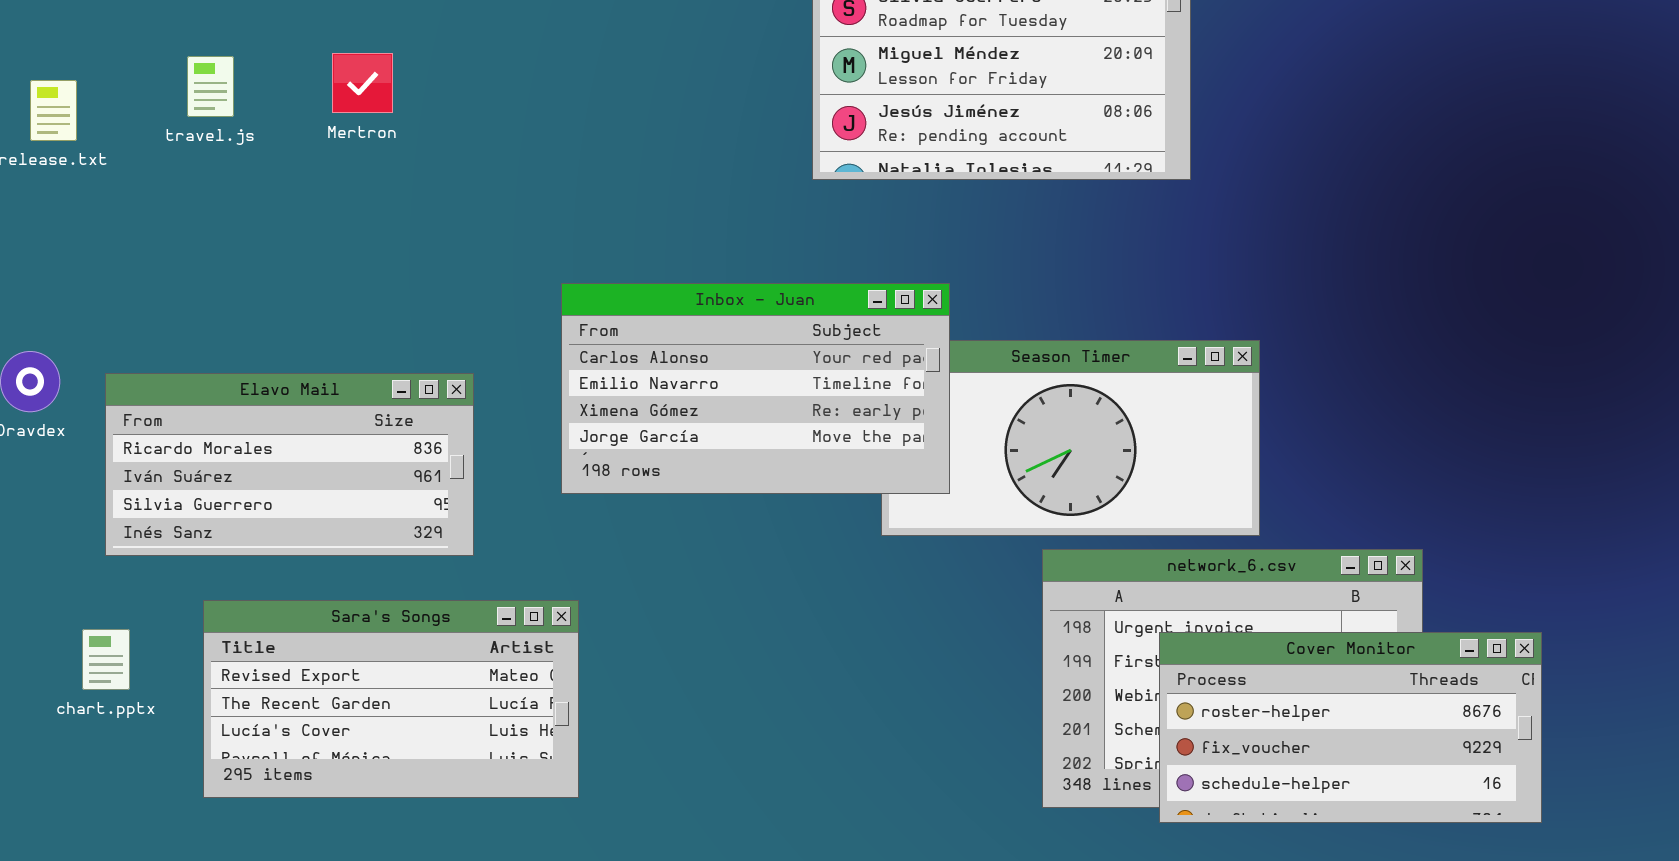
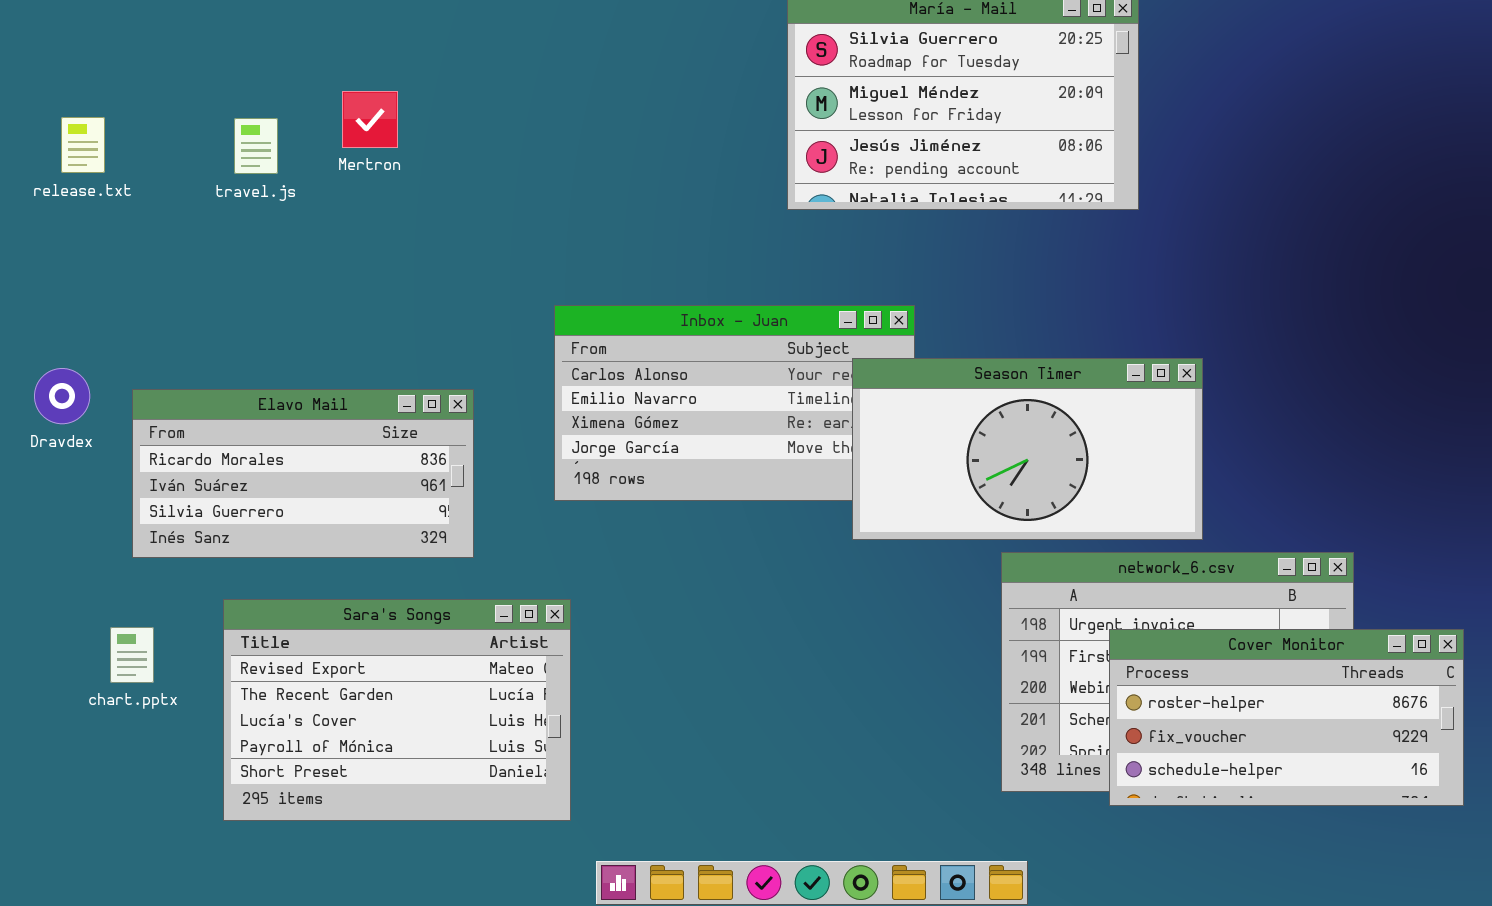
travel.js: [187,56,234,117] -> [234,118,278,174], moved
Season Timer: [881,340,1260,536] -> [852,358,1203,540], raised
Sara's Songs: [203,600,579,798] -> [223,599,571,821], resized

